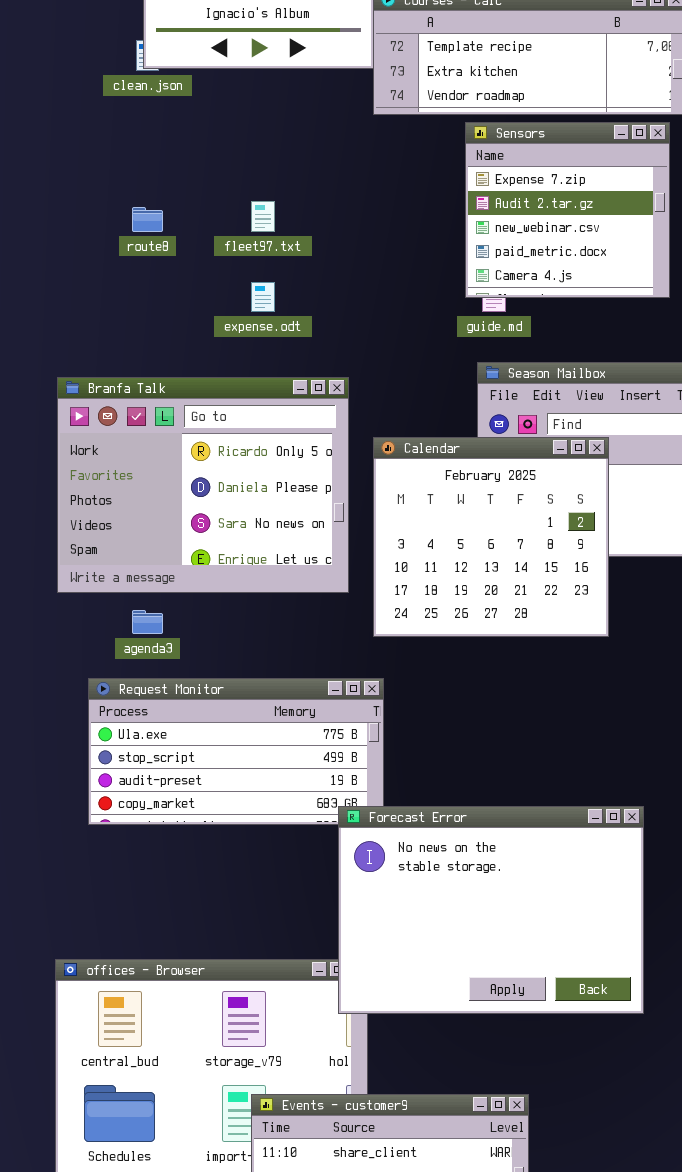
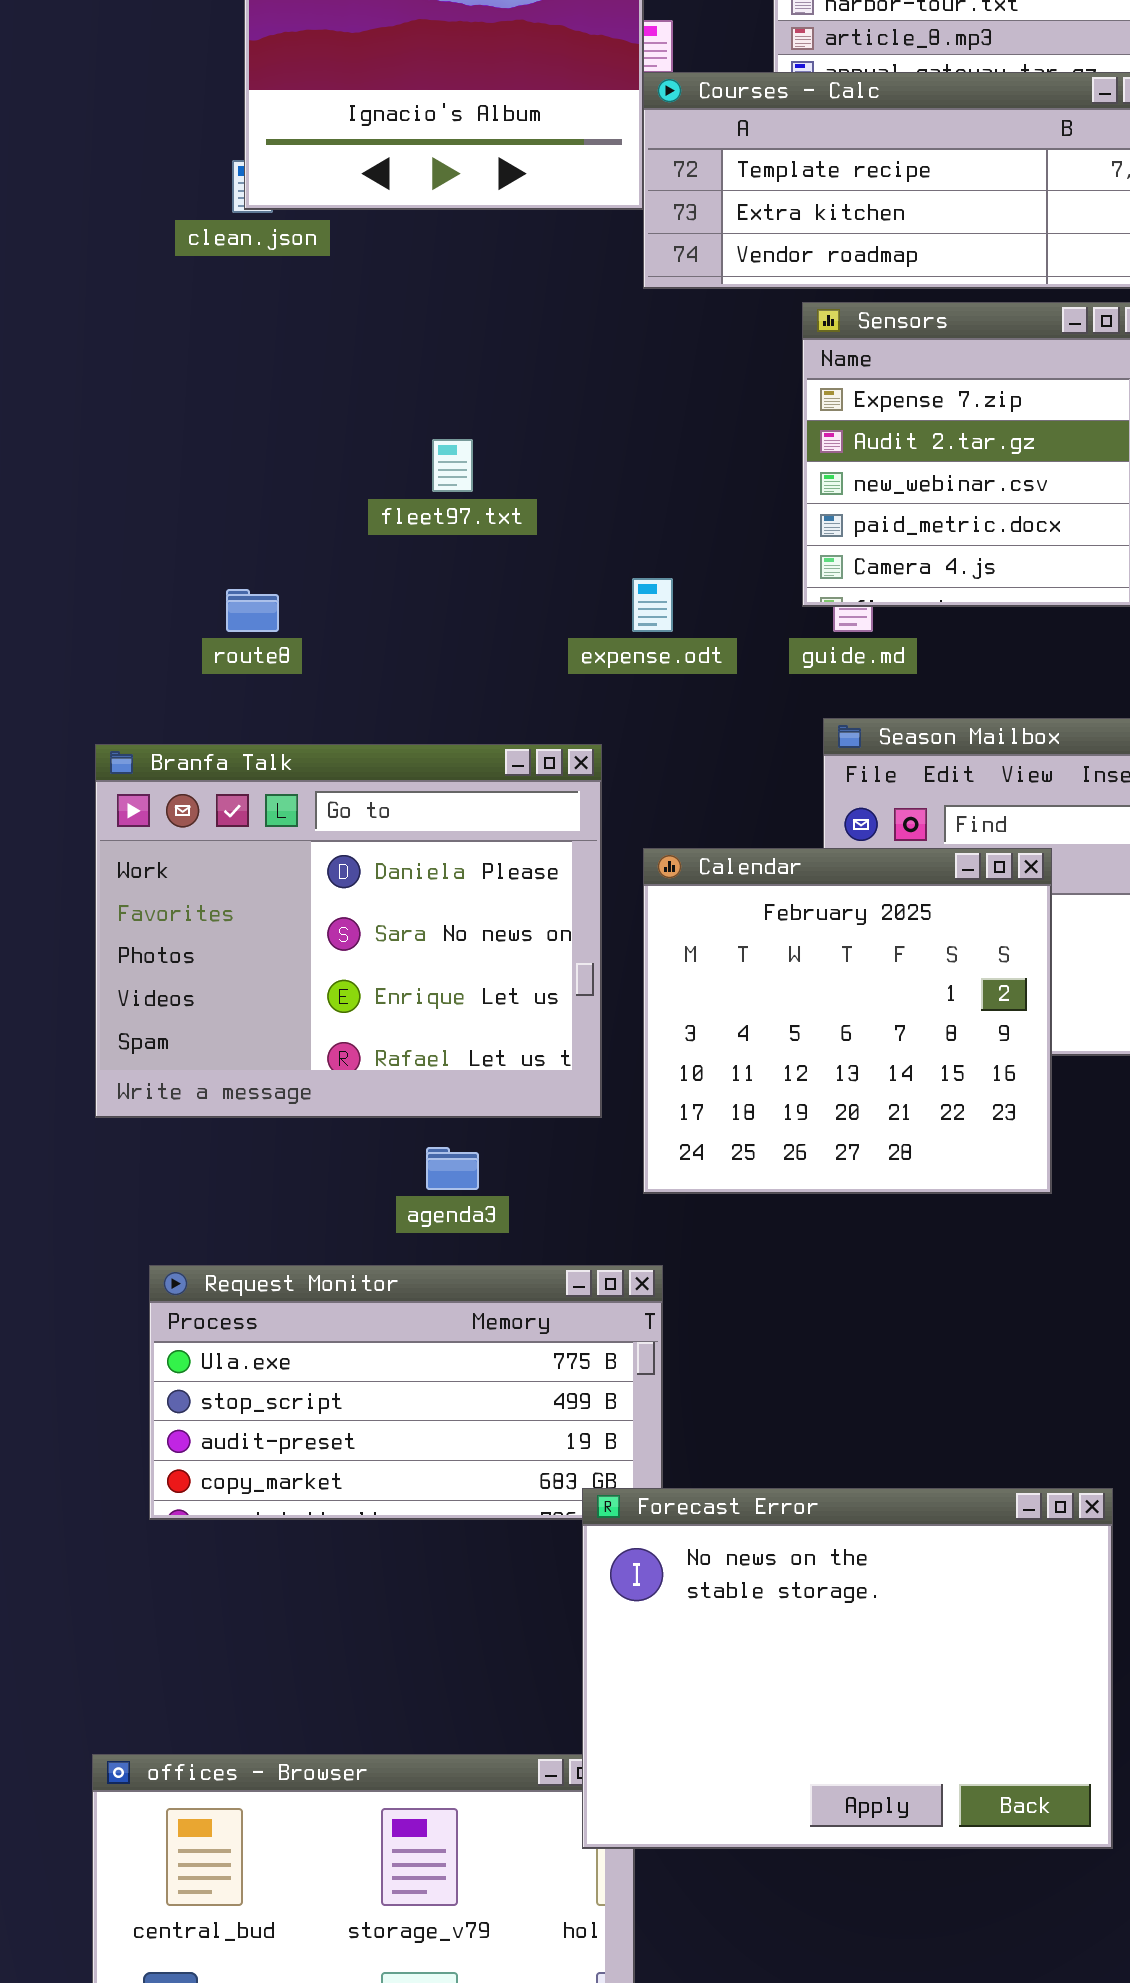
route8: [132,207,163,232] -> [226,589,279,632], moved
expense.odt: [251,282,275,312] -> [632,578,673,632], moved
Branfa Talk: [57,377,349,593] -> [95,744,602,1118], scrolled down 1 row
agenda3: [132,610,163,634] -> [426,1147,479,1190], moved

